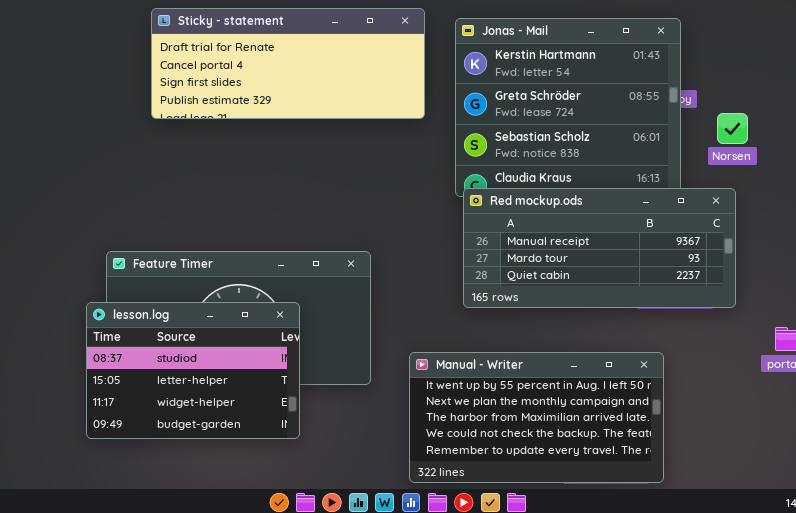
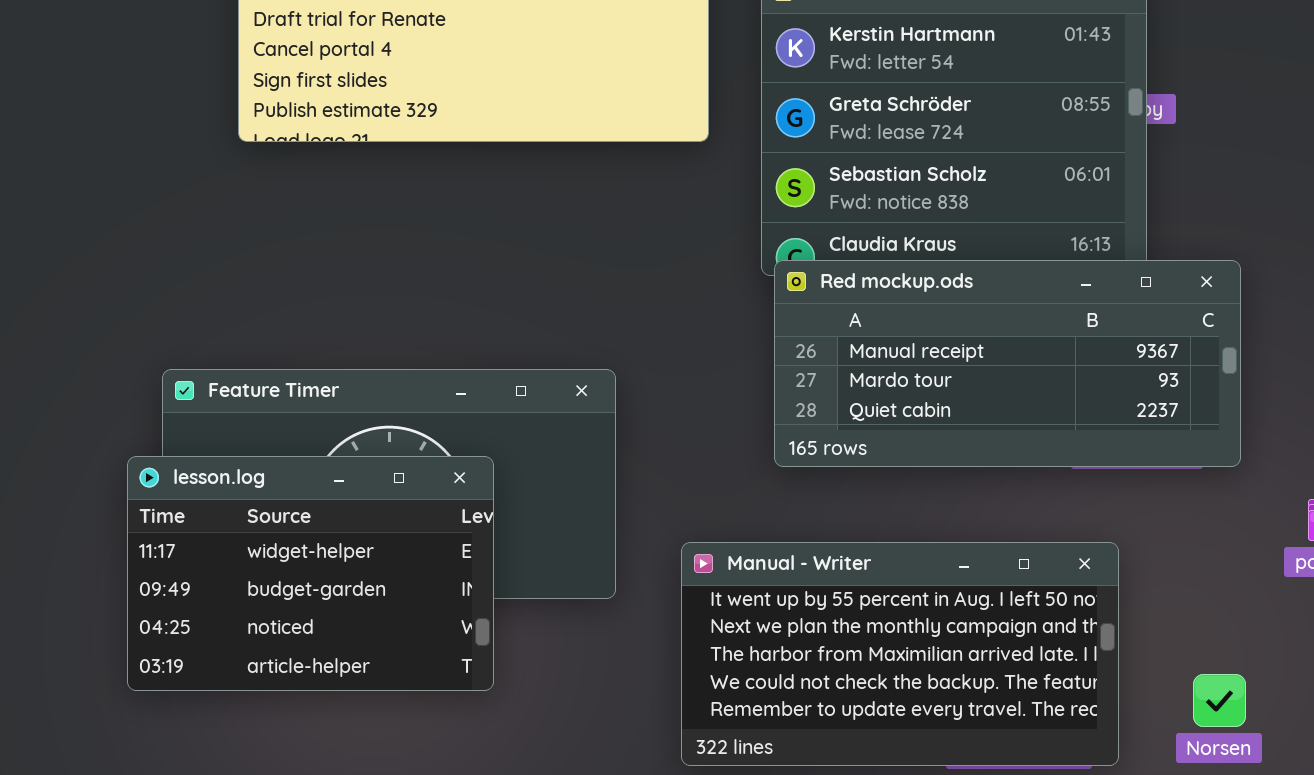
Norsen: [717,113,748,144] -> [1193,674,1246,727], moved
lesson.log: [86,302,300,439] -> [127,456,494,691], scrolled down 2 rows

